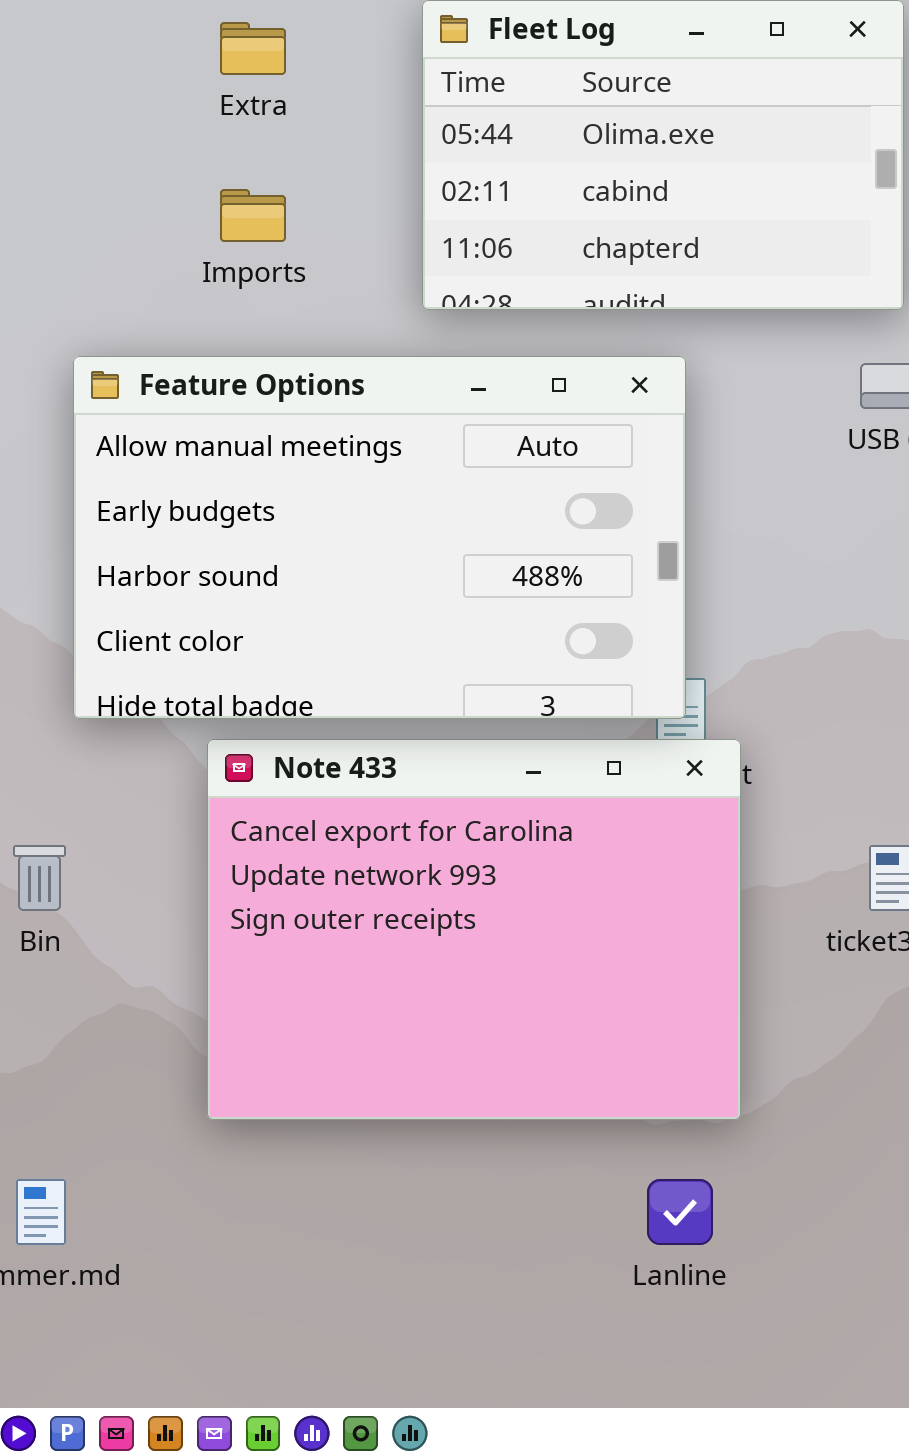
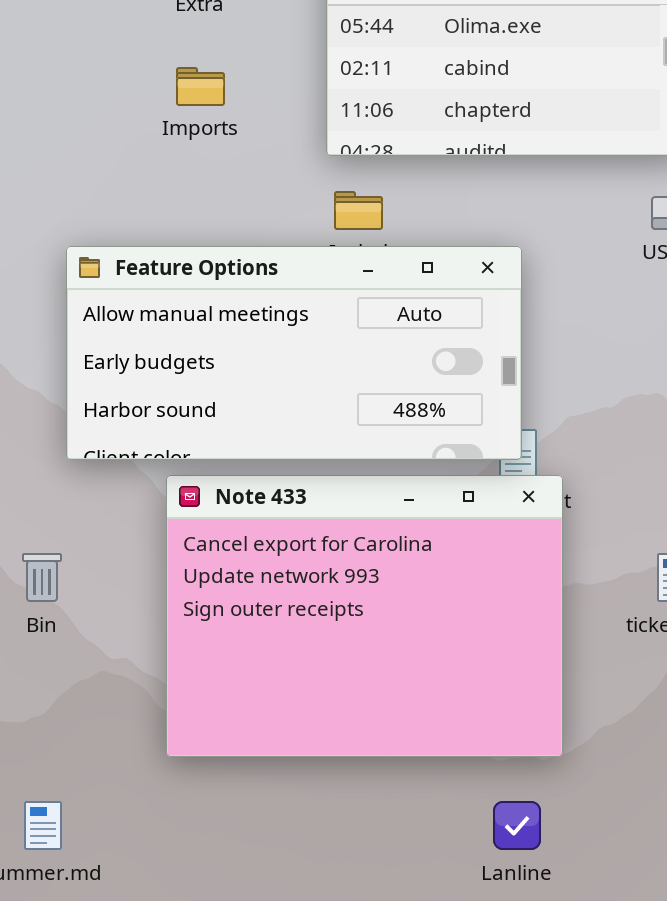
Feature Options: [73,356,686,719] -> [66,246,522,460], resized

